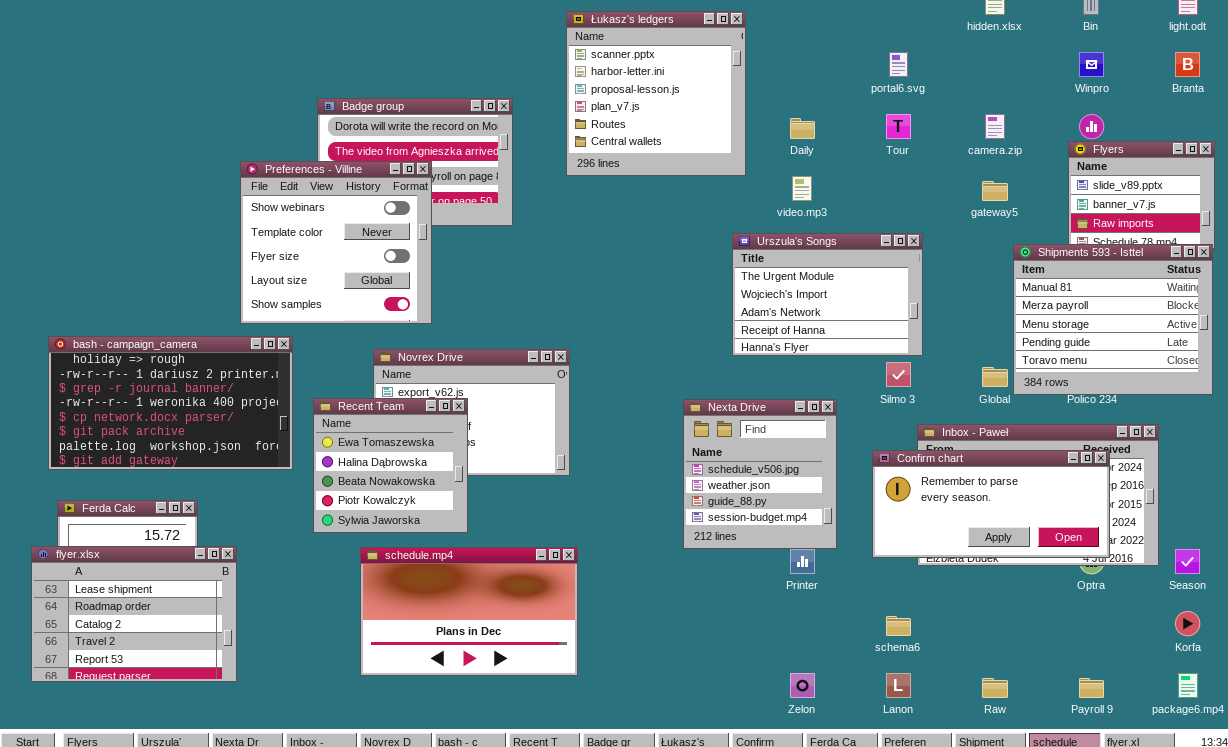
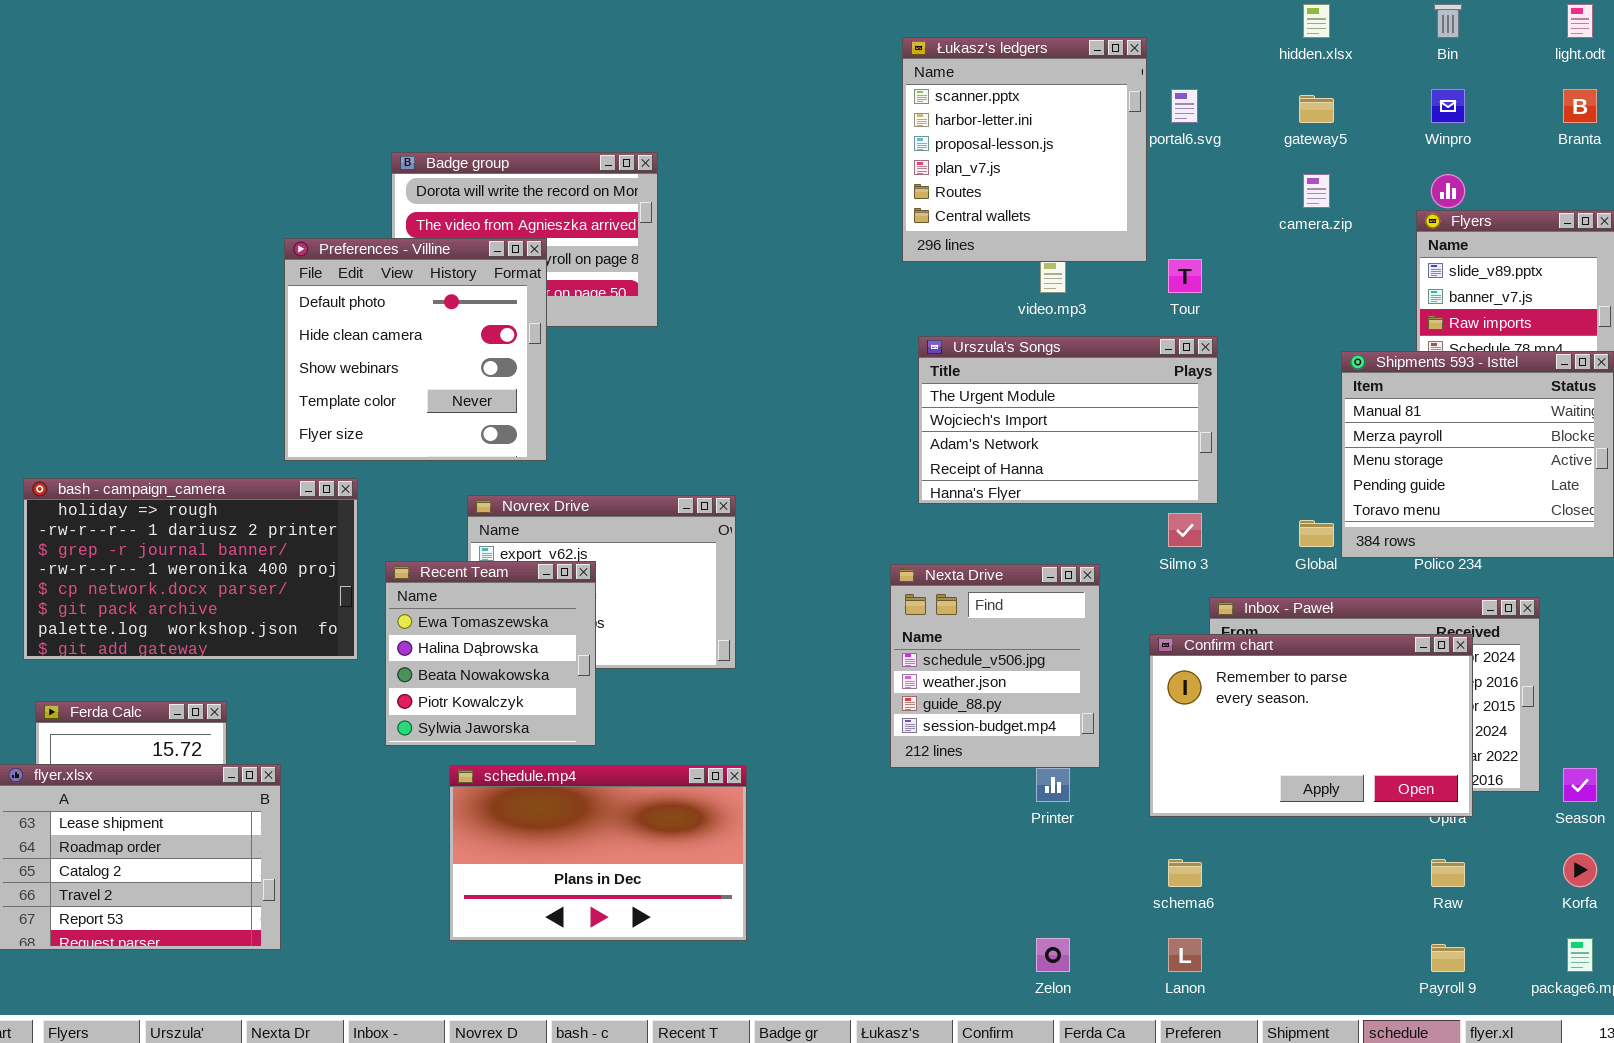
Łukasz's ledgers: [566,11,746,176] -> [902,37,1147,262], moved
Tour: [886,114,911,139] -> [1168,259,1202,293], moved
Preferences - Villine: [240,161,432,324] -> [284,238,547,461], scrolled up 2 rows
gateway5: [982,181,1008,201] -> [1299,95,1334,123], moved
Urszula's Songs: [732,233,923,356] -> [918,336,1218,504], resized
Confirm chart: [872,450,1110,558] -> [1149,634,1473,817], resized
Raw: [982,678,1008,698] -> [1431,859,1465,887], moved

